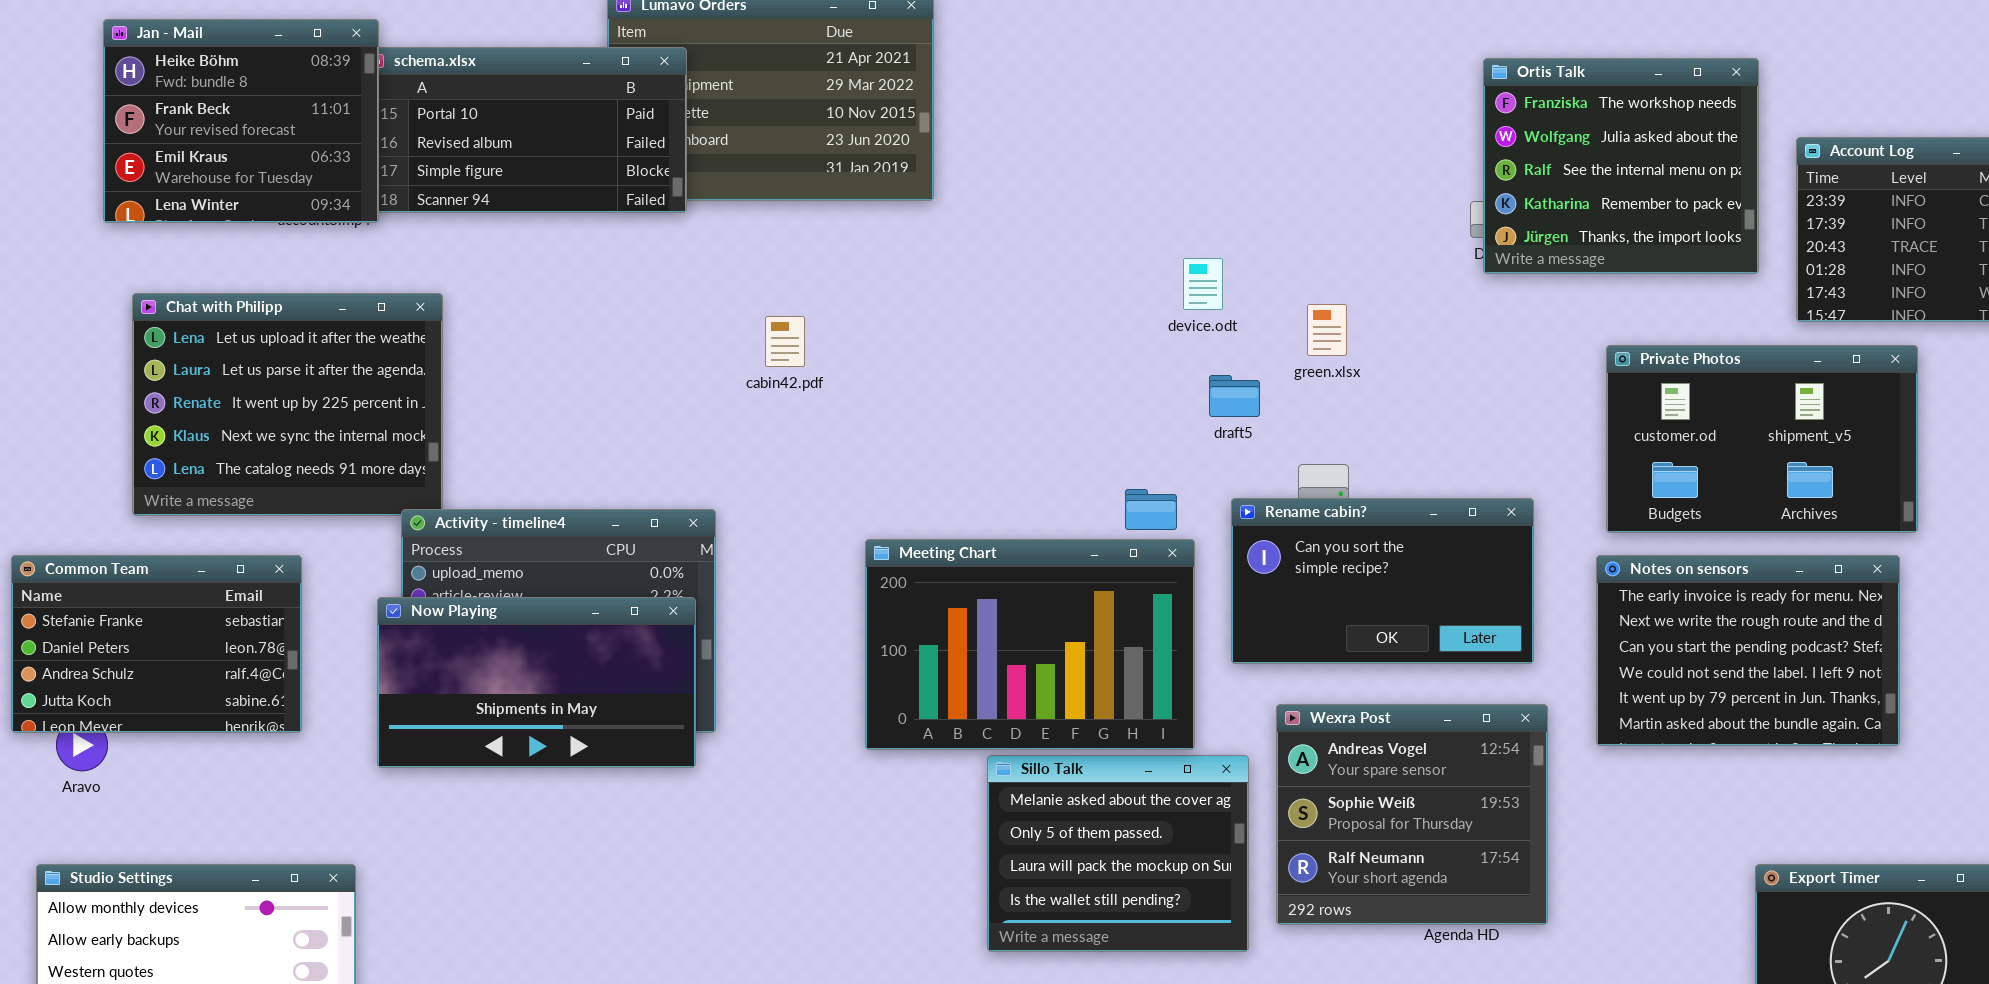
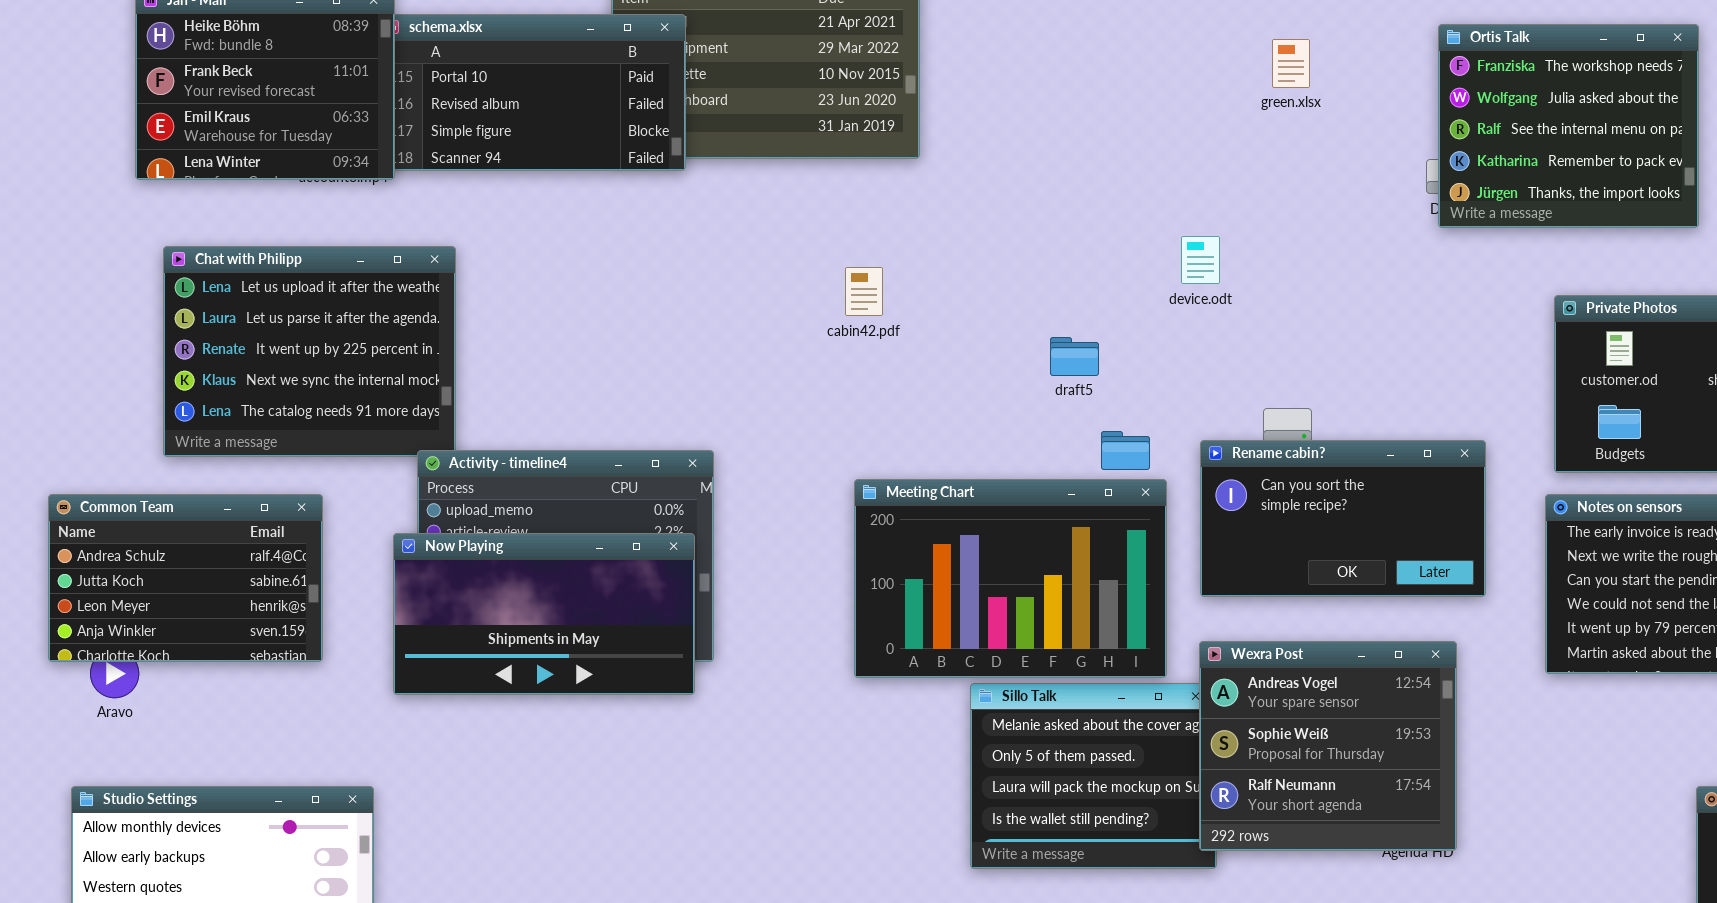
device.odt: [1183,258,1223,310] -> [1181,236,1220,284], moved
green.xlsx: [1307,304,1347,356] -> [1272,39,1310,88], moved
cabin42.pdf: [765,316,805,367] -> [845,267,883,316], moved
draft5: [1209,375,1260,417] -> [1050,337,1099,376], moved
Common Team: [11,555,302,733] -> [48,494,323,662], scrolled down 2 rows
Wexra Post: [1276,704,1548,925] -> [1199,641,1457,851], moved

